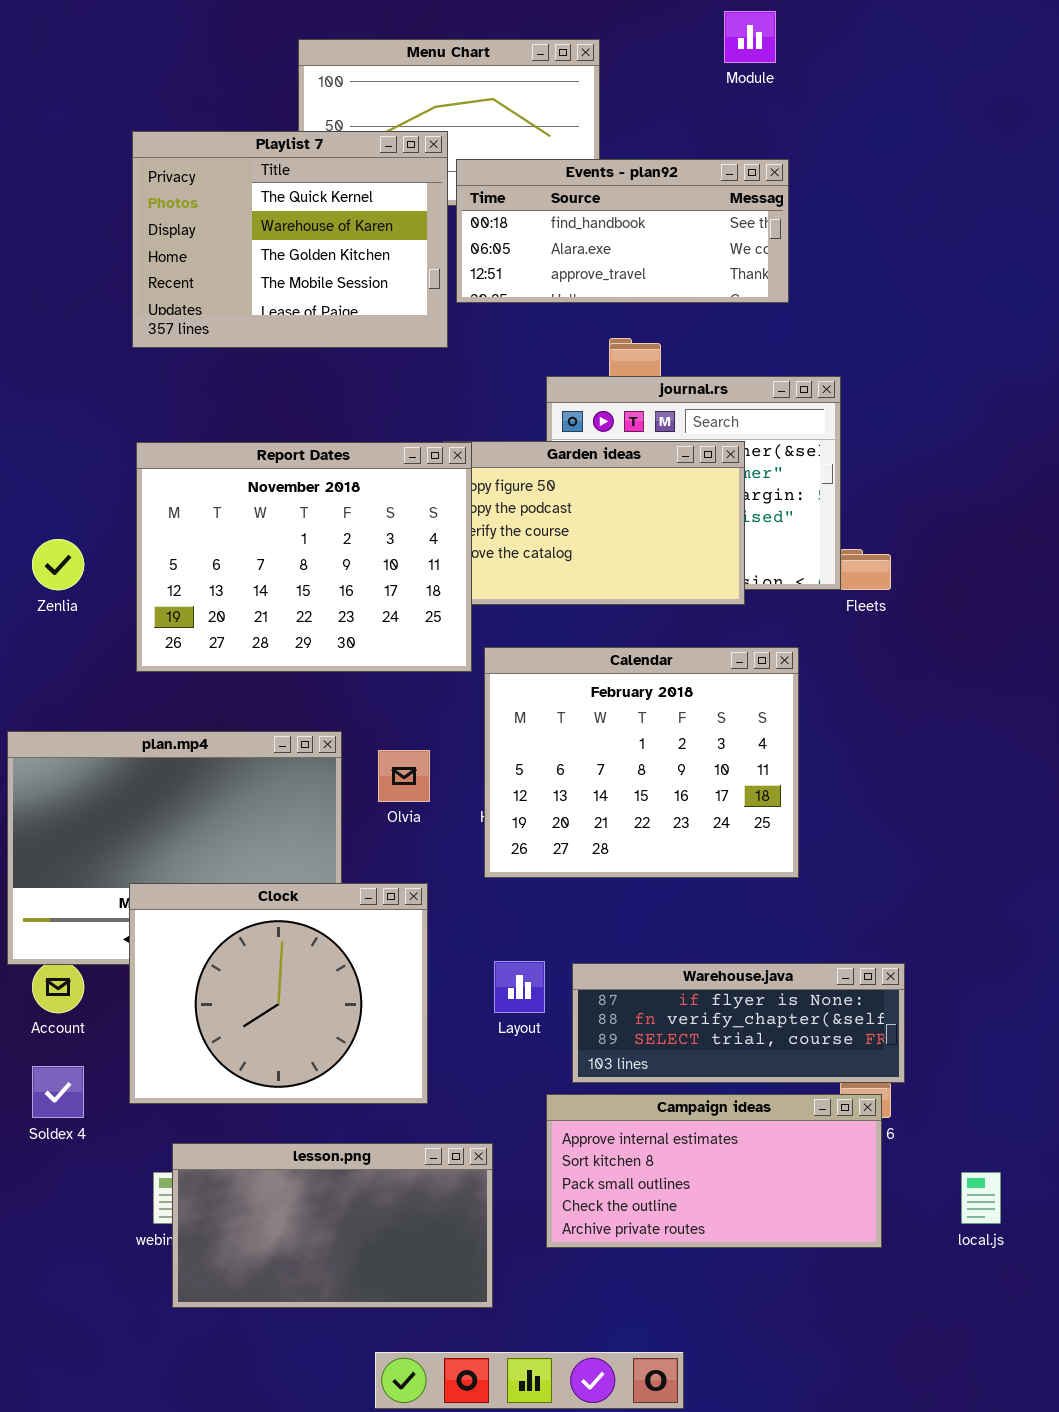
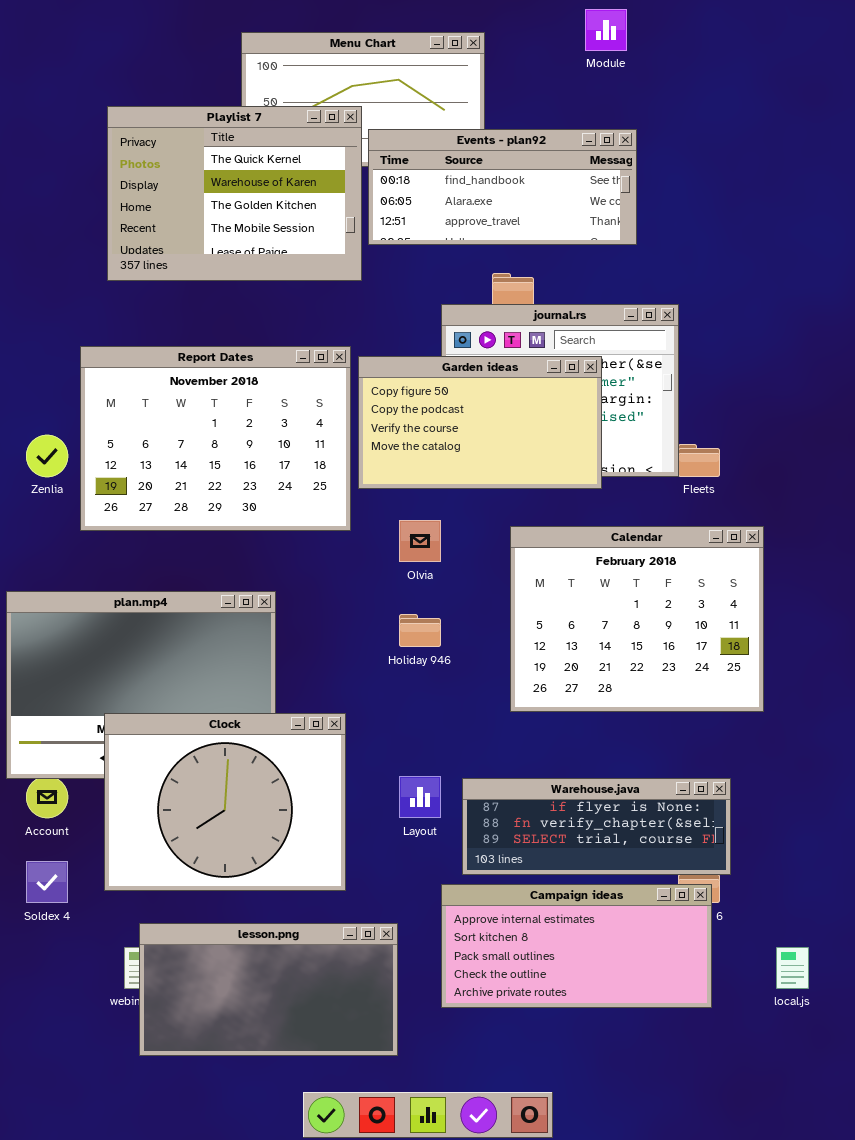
Report Dates: [136,442,472,672] -> [80,346,351,531], moved
Calendar: [484,647,799,878] -> [510,526,764,712], moved
Olvia: [378,750,430,802] -> [399,520,441,562], moved

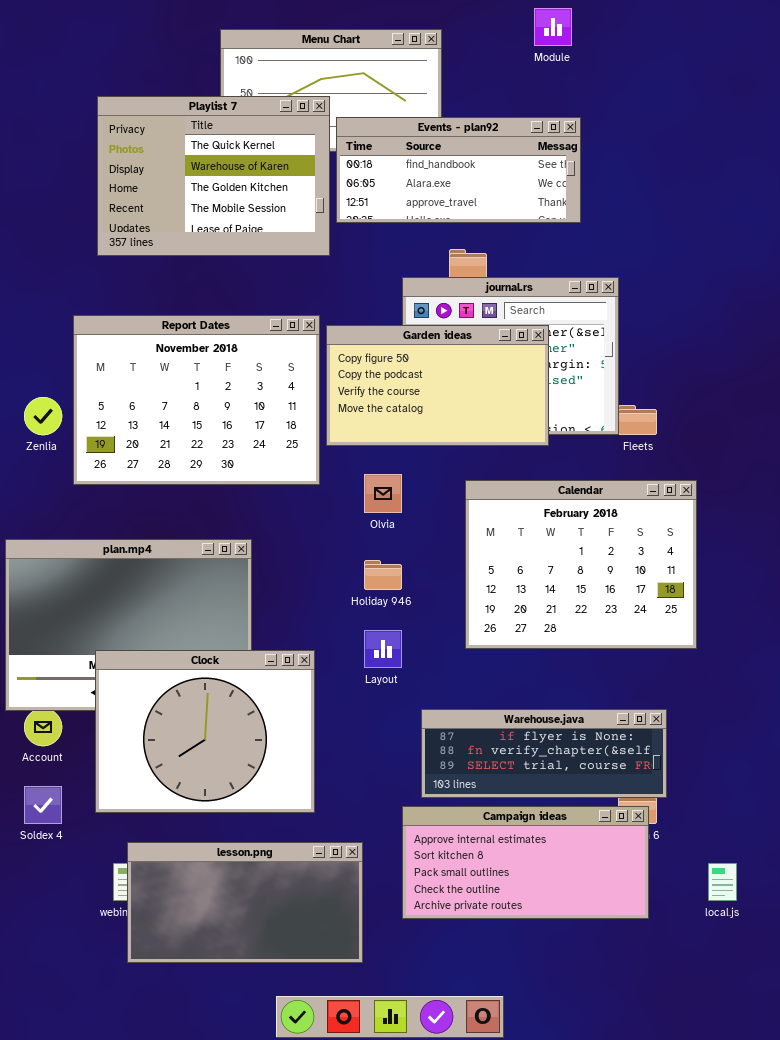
Layout: [399,776,441,818] -> [364,630,402,668], moved

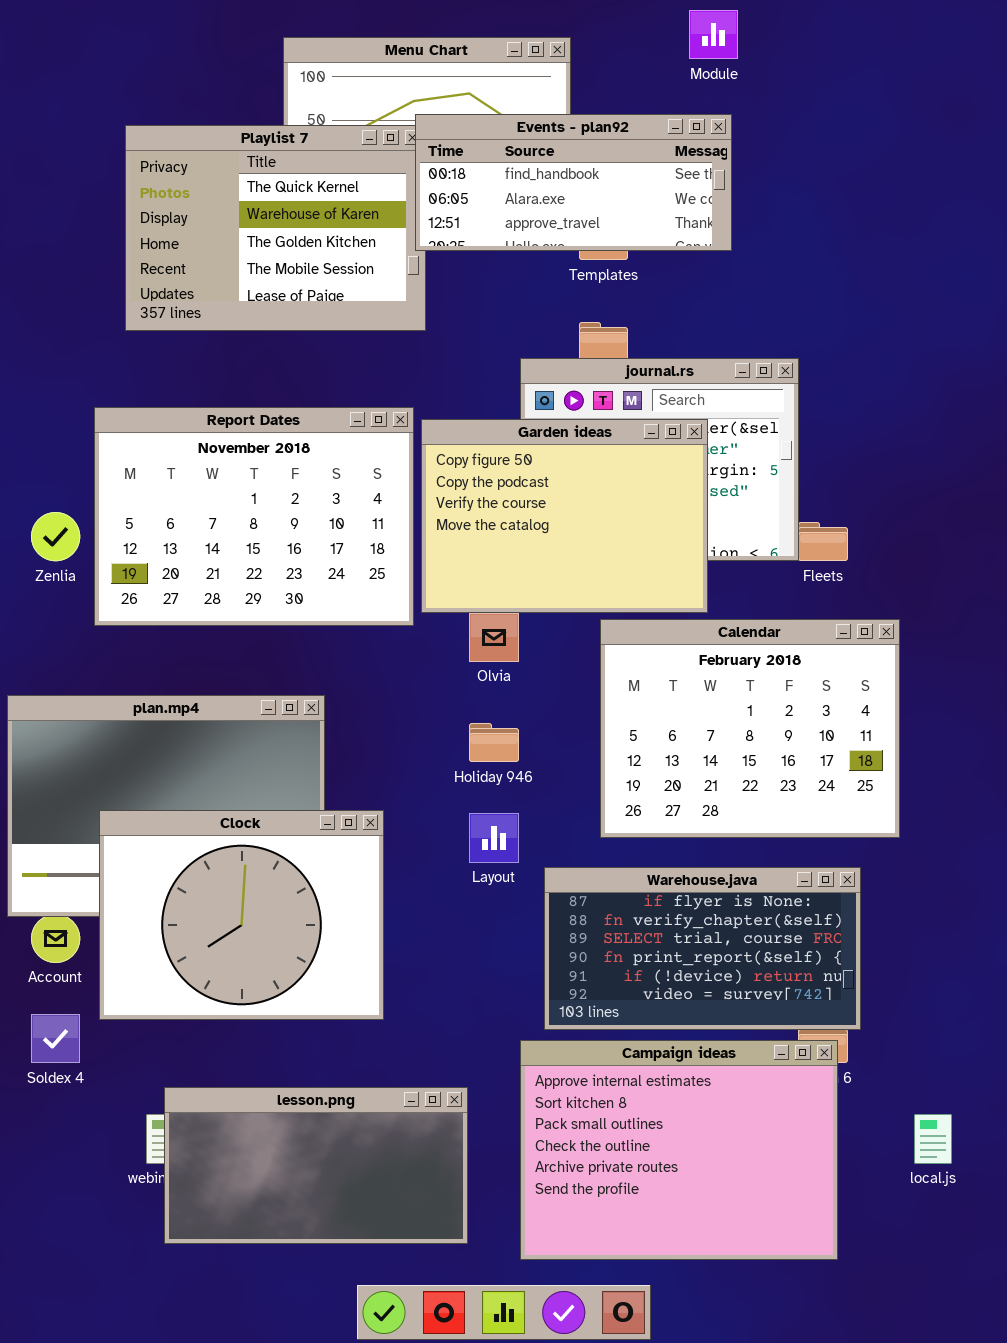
Events - plan92: [336,117,581,223] -> [415,114,732,251], moved
Garden ideas: [326,325,549,446] -> [421,419,708,613], resized
Clock: [95,650,315,813] -> [99,810,384,1020], moved
Warehouse.java: [421,709,667,798] -> [544,867,861,1030], resized
Campaign ideas: [402,806,649,919] -> [520,1040,838,1260], resized

